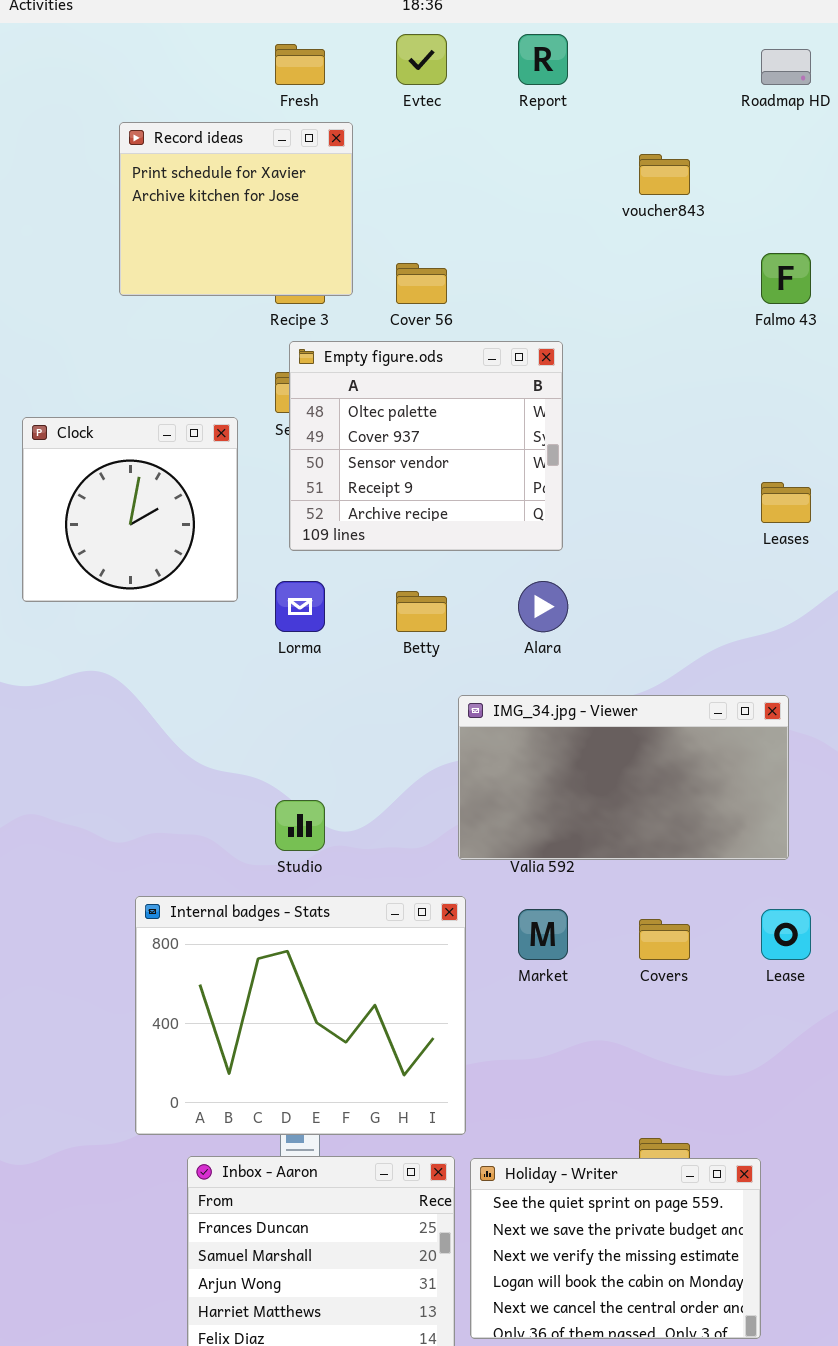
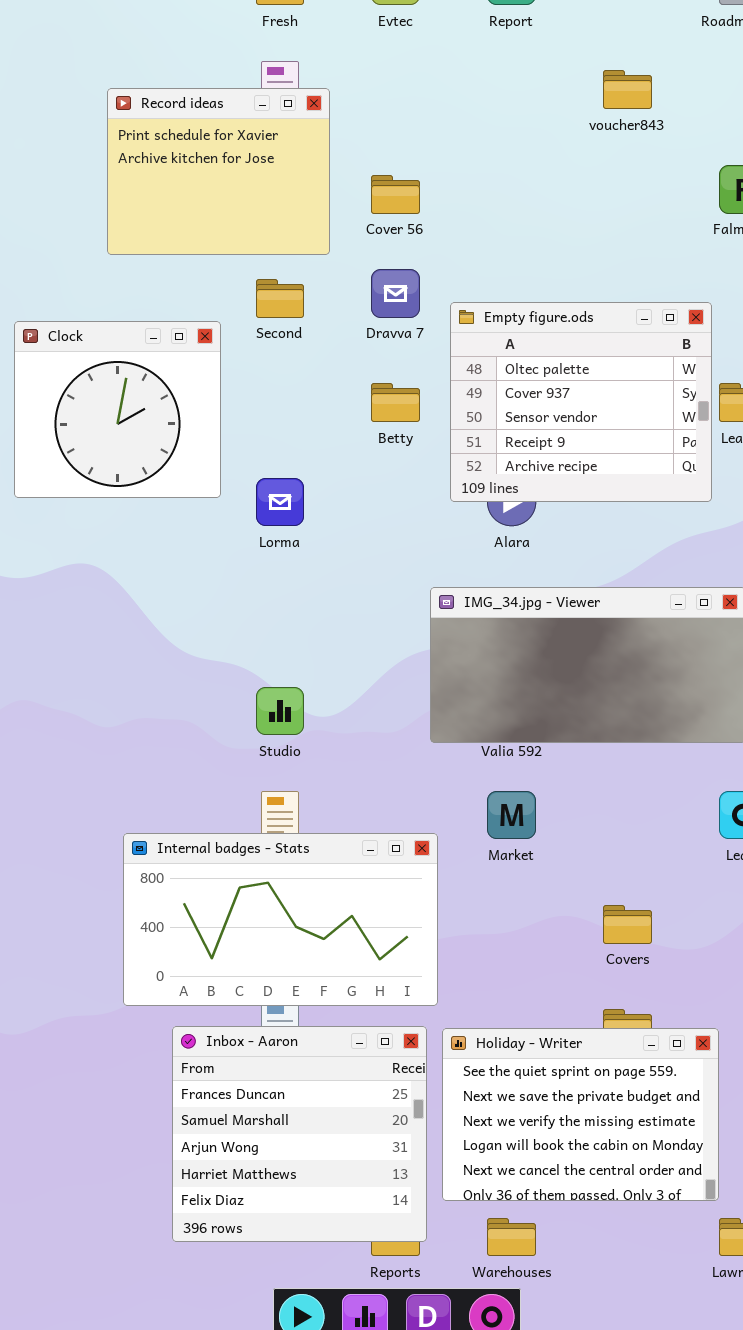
Record ideas: [119,122,353,296] -> [107,88,330,255], moved
Empty figure.ods: [289,341,563,551] -> [450,302,712,502], moved
Betty: [396,591,447,632] -> [371,383,420,422], moved
Internal badges - Stats: [135,896,466,1135] -> [123,833,438,1006], resized
Covers: [639,919,690,960] -> [603,905,652,944], moved

